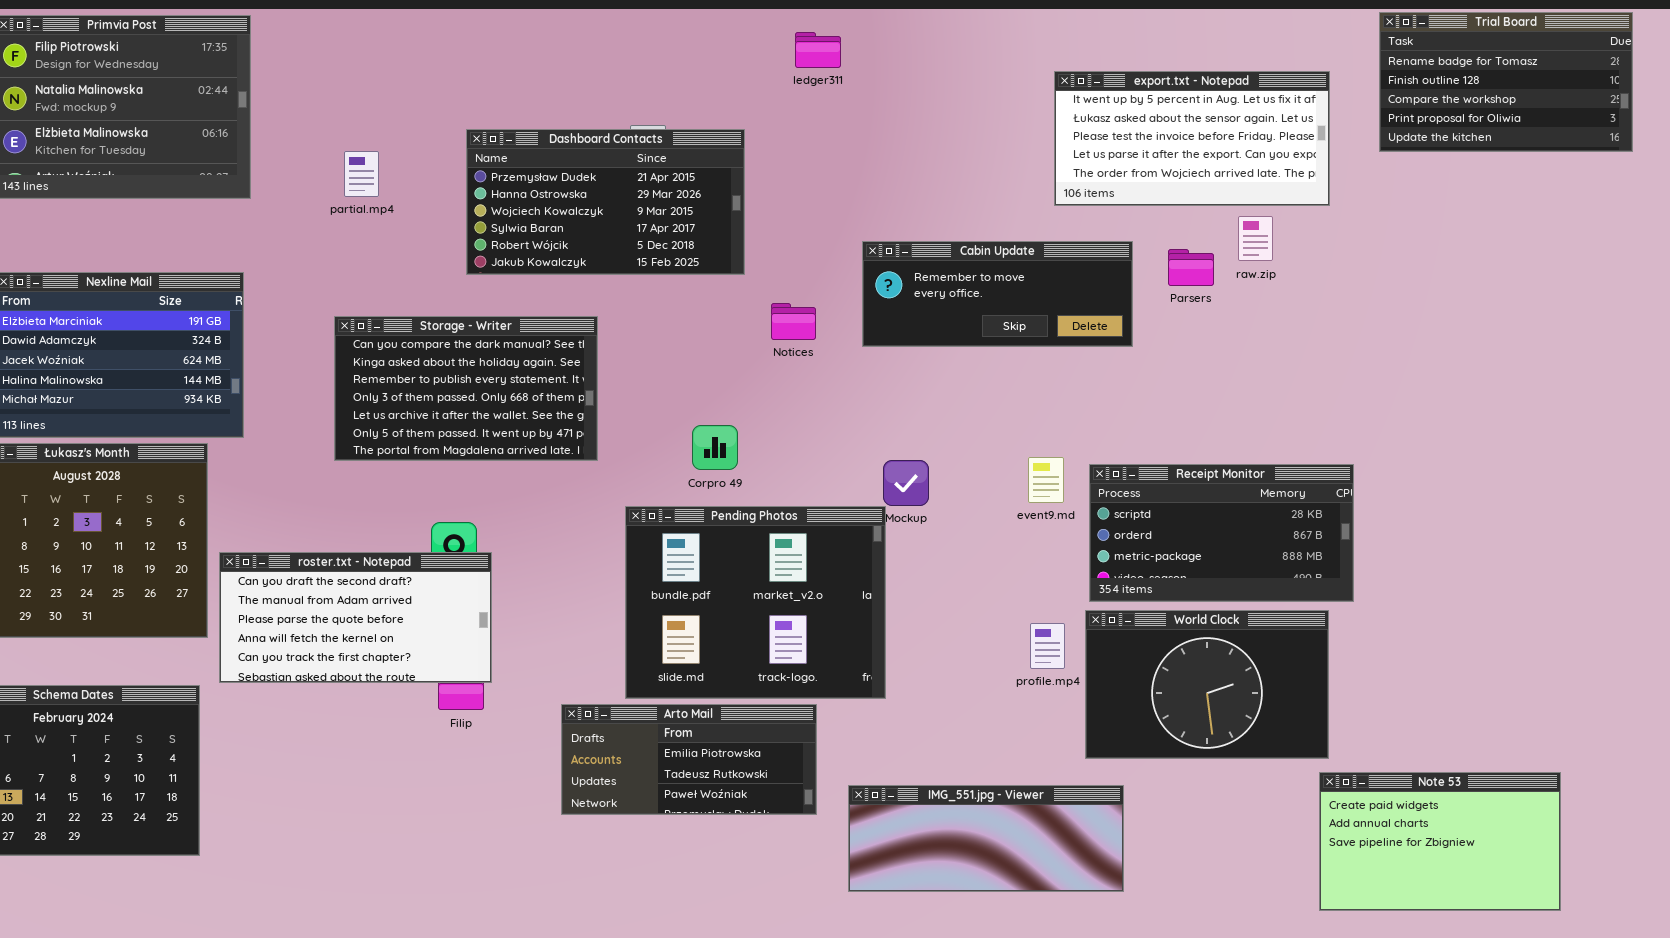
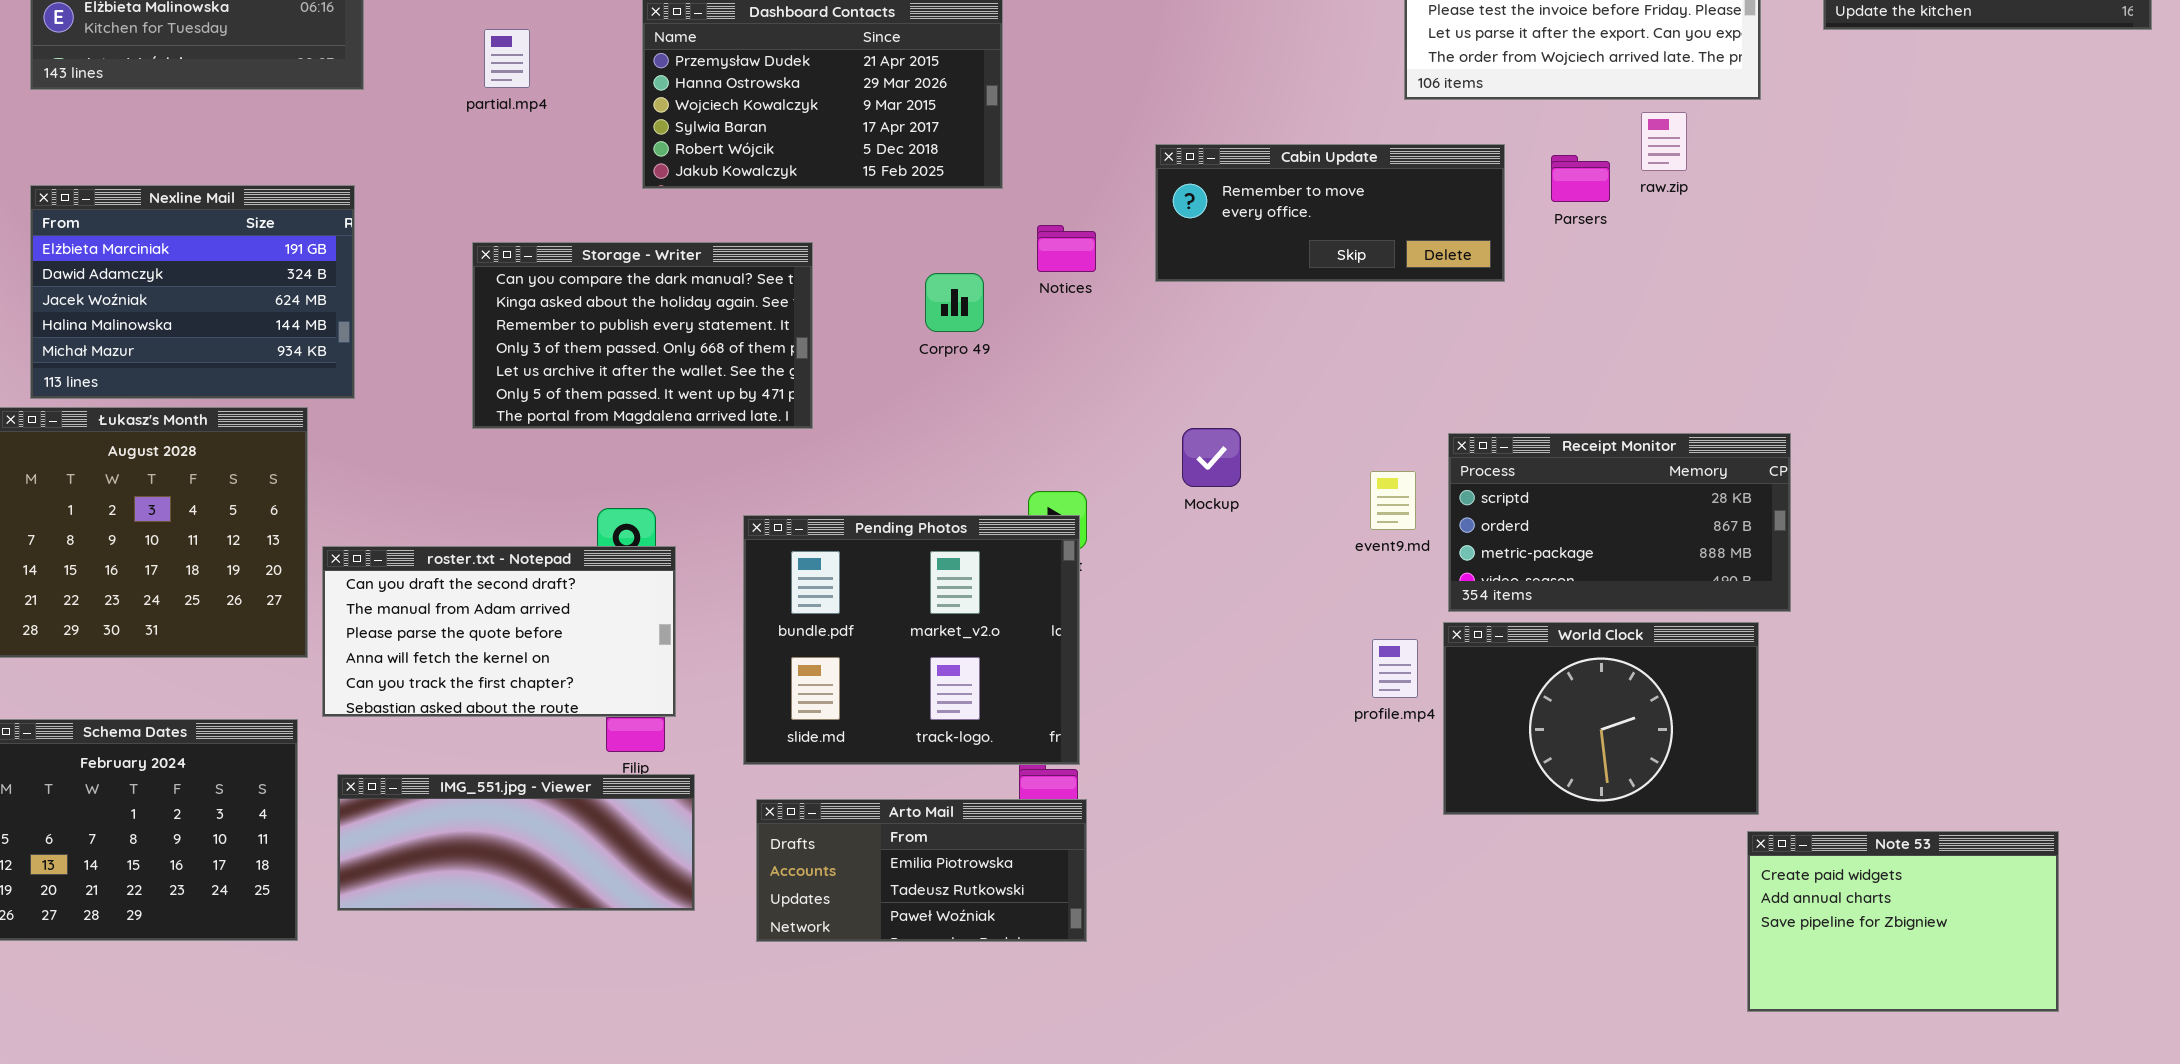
Corpro 49: [692,425,738,470] -> [925,273,984,332], moved
event9.md: [1028,457,1064,503] -> [1370,471,1416,530], moved
Pending Photos: [625,506,886,699] -> [743,515,1080,765], moved
Arto Mail: [561,704,817,815] -> [756,799,1087,942], moved
IMG_551.jpg - Viewer: [848,785,1124,892] -> [337,774,695,911], moved

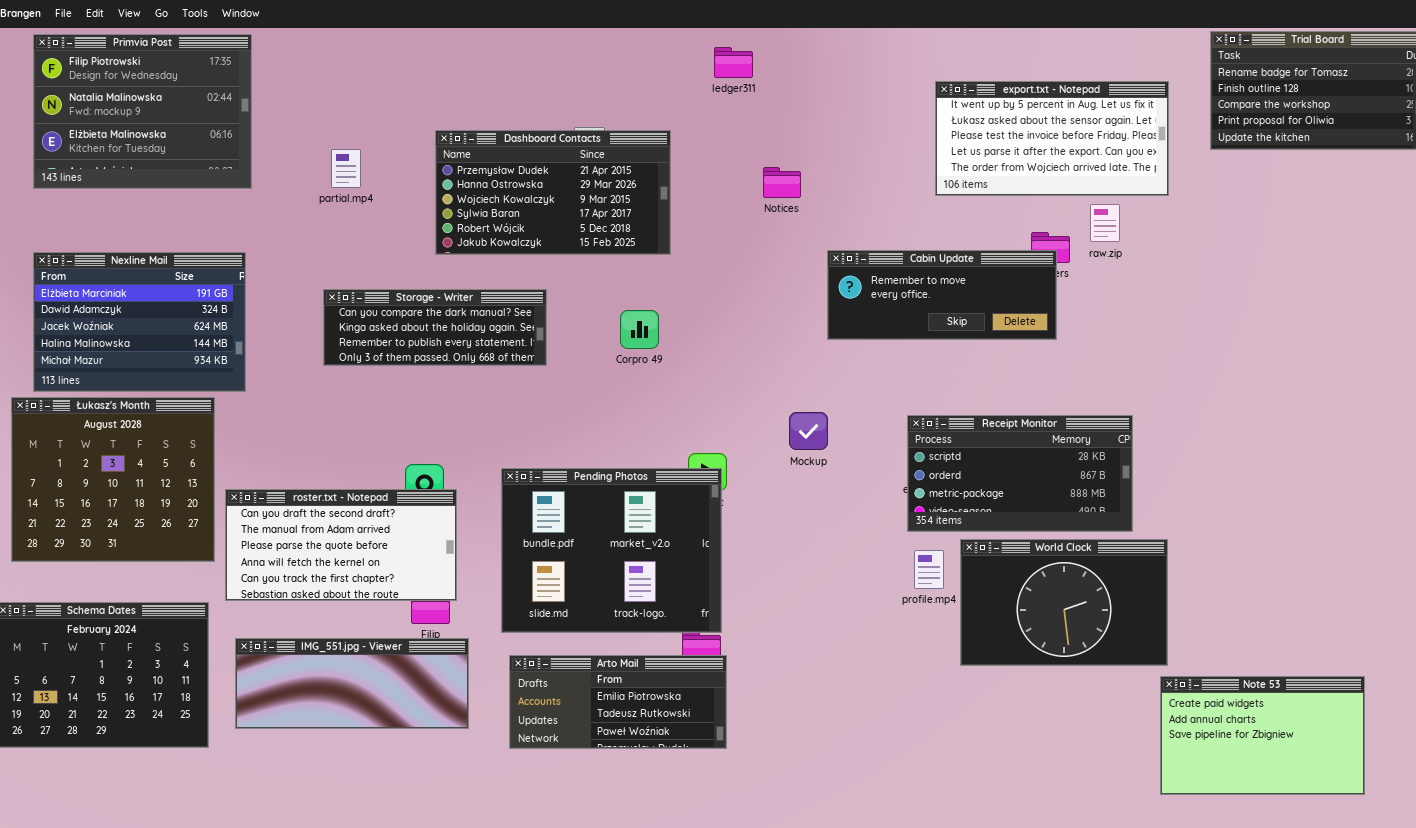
Cabin Update: [1155,144,1505,282] -> [827,250,1057,340], moved
Notices: [1037,225,1096,272] -> [763,167,801,198], moved
Storage - Writer: [472,242,813,429] -> [323,289,547,366], resized
Receipt Monitor: [1448,433,1791,612] -> [907,415,1133,532], moved

